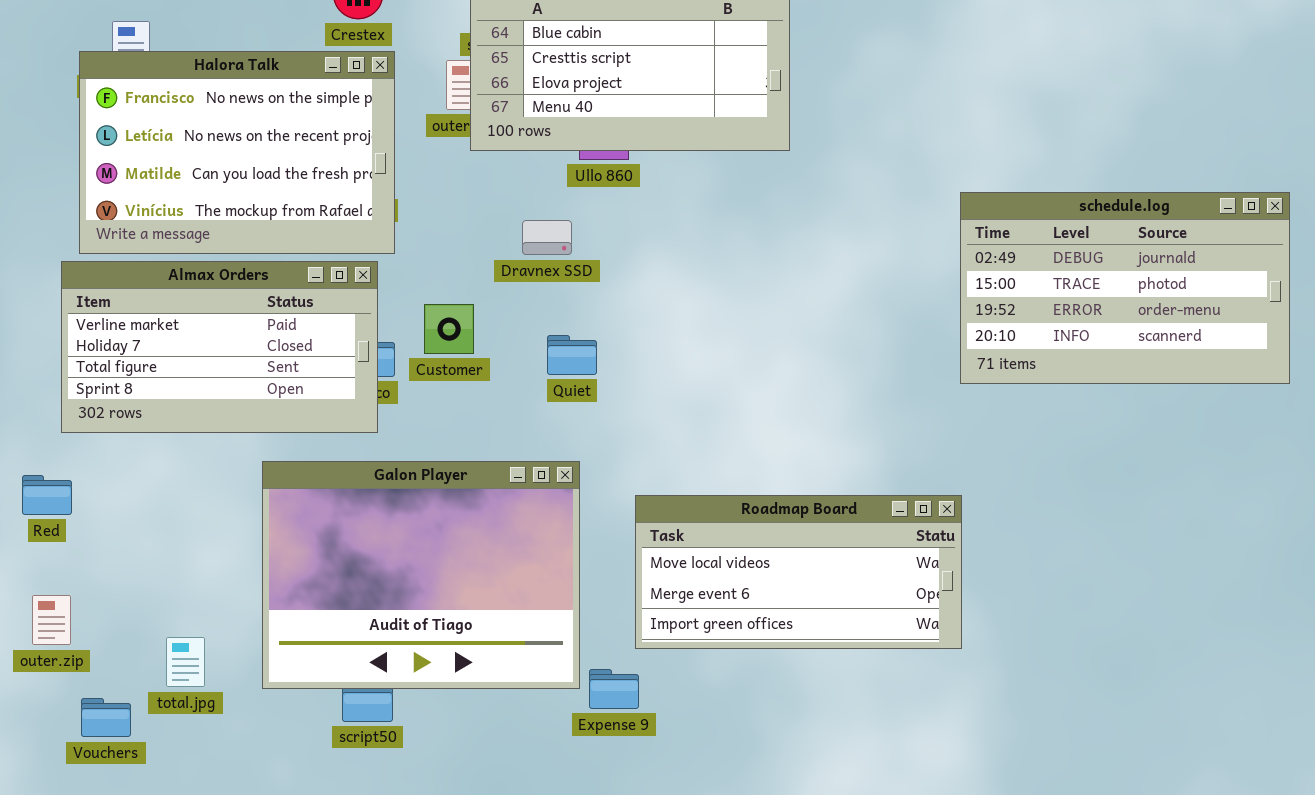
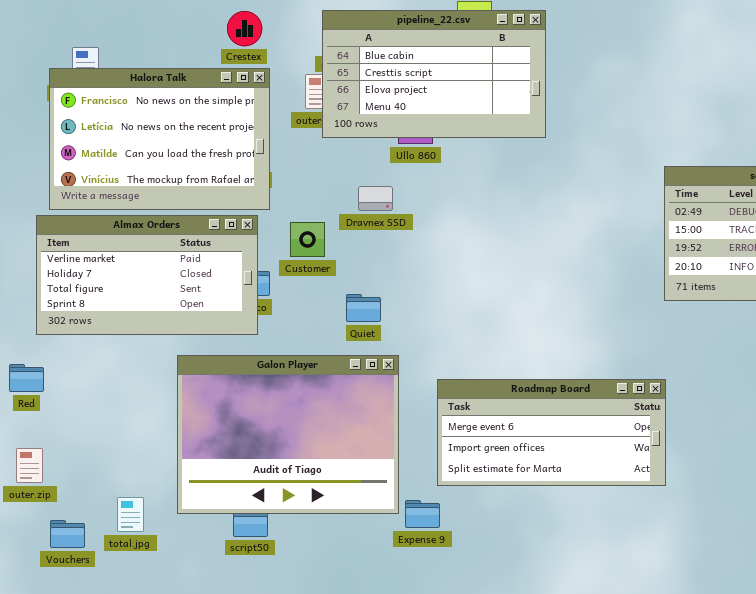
Customer: [424,304,474,354] -> [290,222,325,257], moved
Quiet: [547,335,597,375] -> [346,294,381,322], moved
Roadmap Board: [635,495,962,649] -> [437,379,666,486], scrolled down 1 row
total.jpg: [166,637,205,687] -> [117,497,144,532], moved

